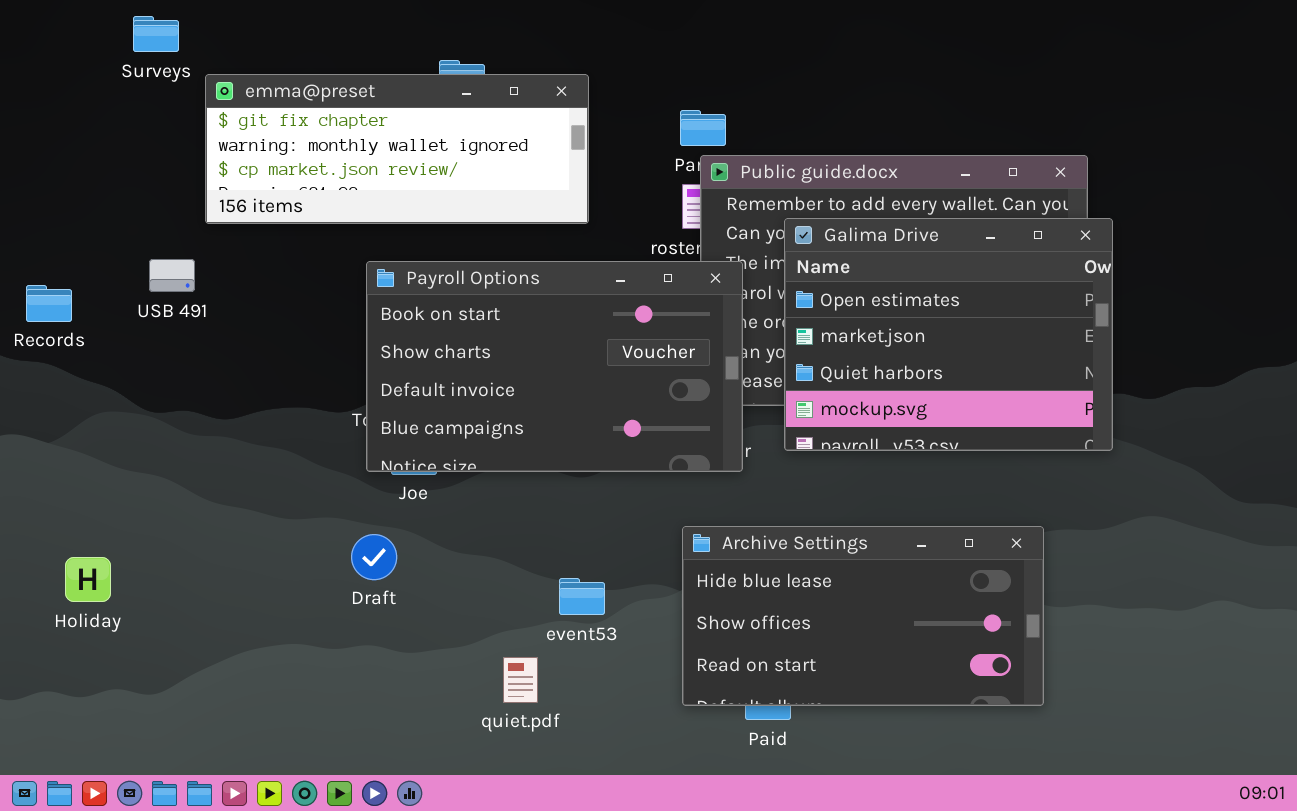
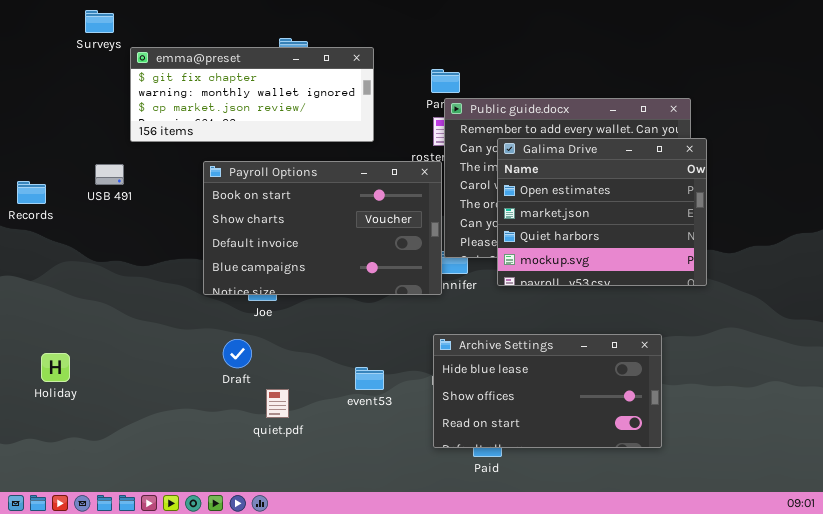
Payroll Options: [366,261,743,472] -> [203,161,442,295], moved
quiet.pdf: [503,657,538,703] -> [266,389,289,418], moved

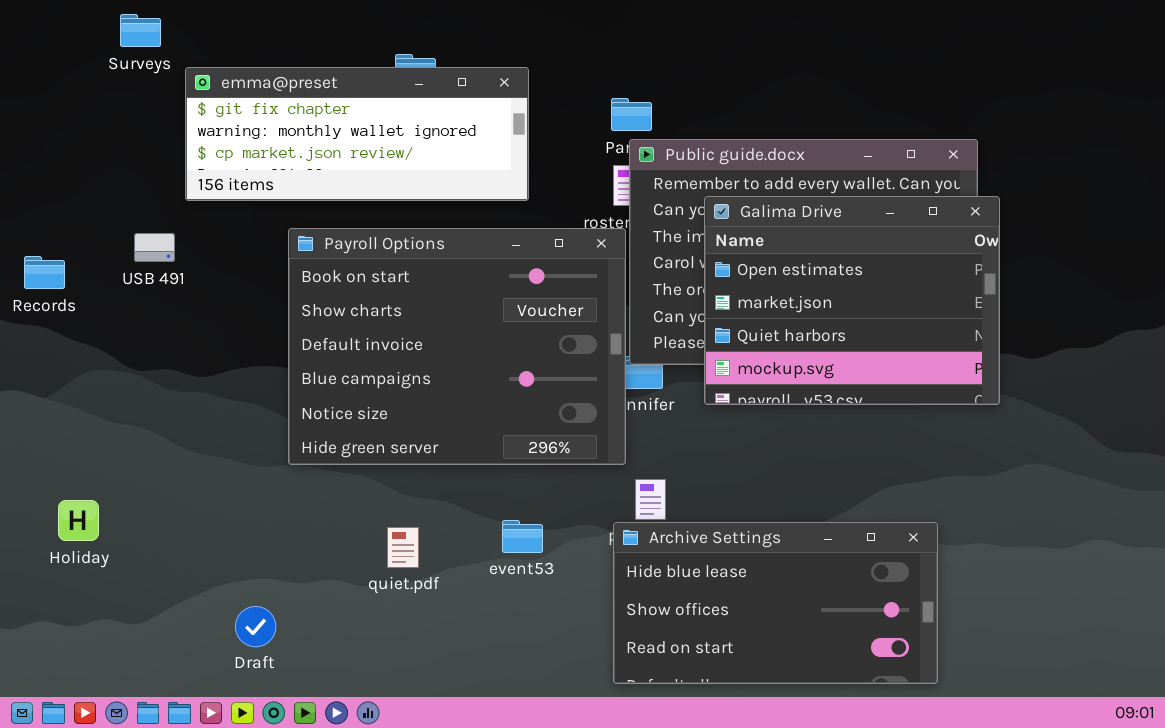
Payroll Options: [203,161,442,295] -> [288,228,626,465], resized
Archive Settings: [433,334,662,448] -> [613,522,938,684], moved
Draft: [223,339,252,368] -> [235,606,276,647], moved
quiet.pdf: [266,389,289,418] -> [387,527,419,568], moved

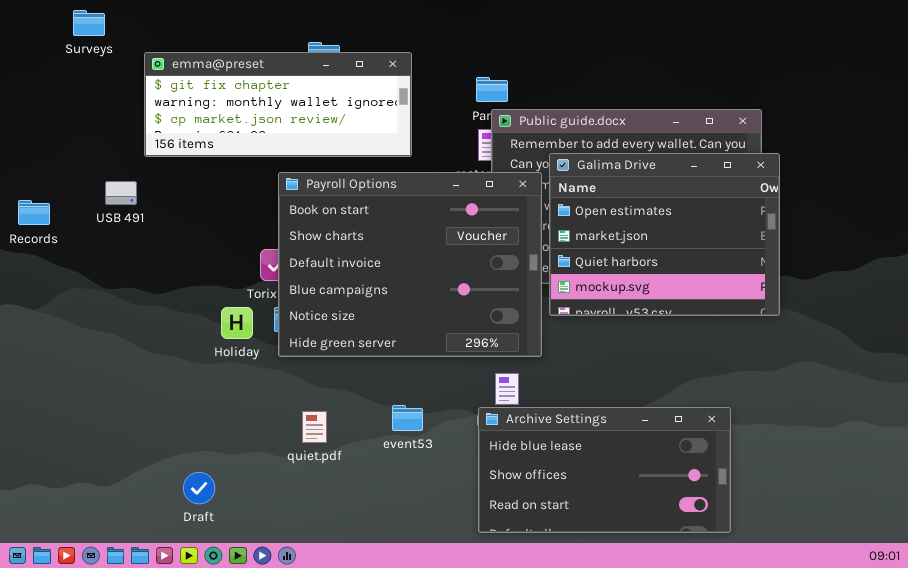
Surveys: [120,14,161,47] -> [73,10,105,36], moved
Payroll Options: [288,228,626,465] -> [278,172,542,357], moved
Holiday: [58,500,99,541] -> [221,307,253,339], moved

